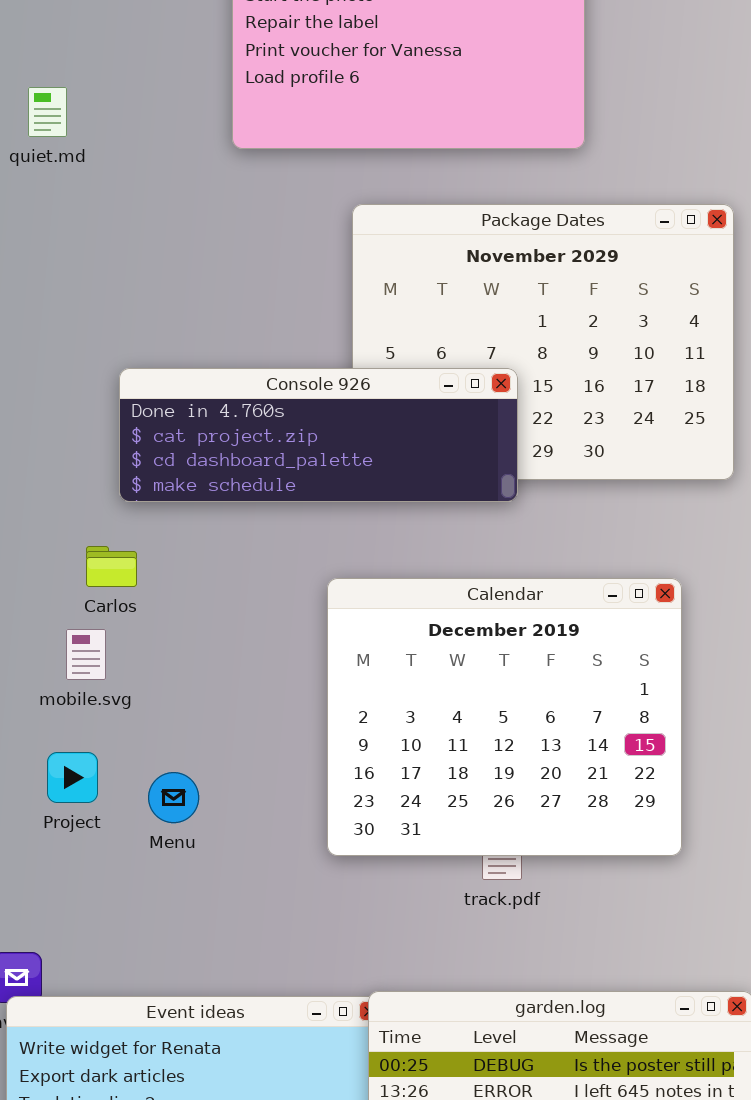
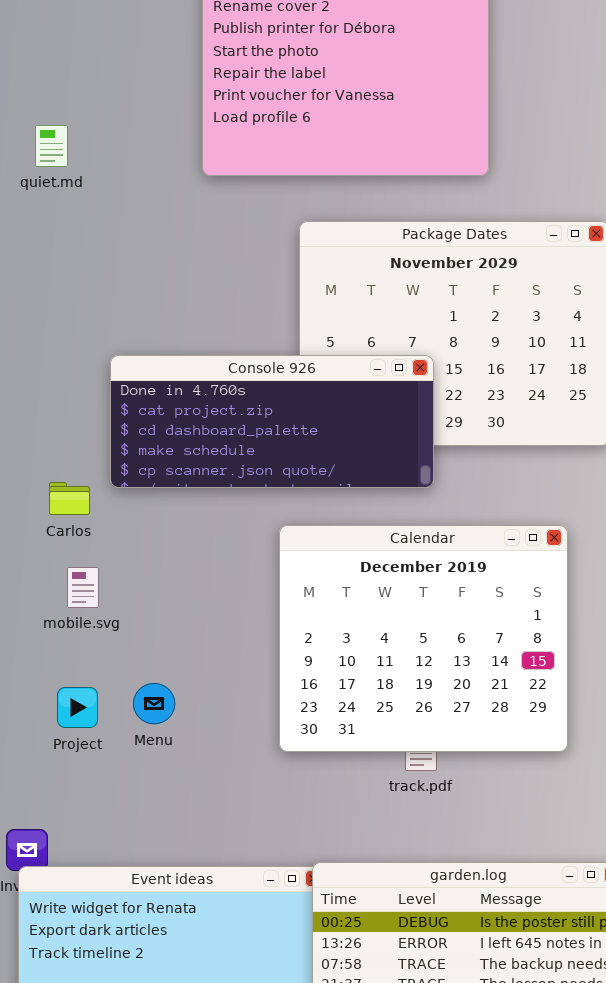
Console 926: [119,368,518,502] -> [110,355,434,488], resized
Carlos: [86,546,137,587] -> [49,482,90,515], moved
Project: [47,752,98,803] -> [57,687,98,728], moved

